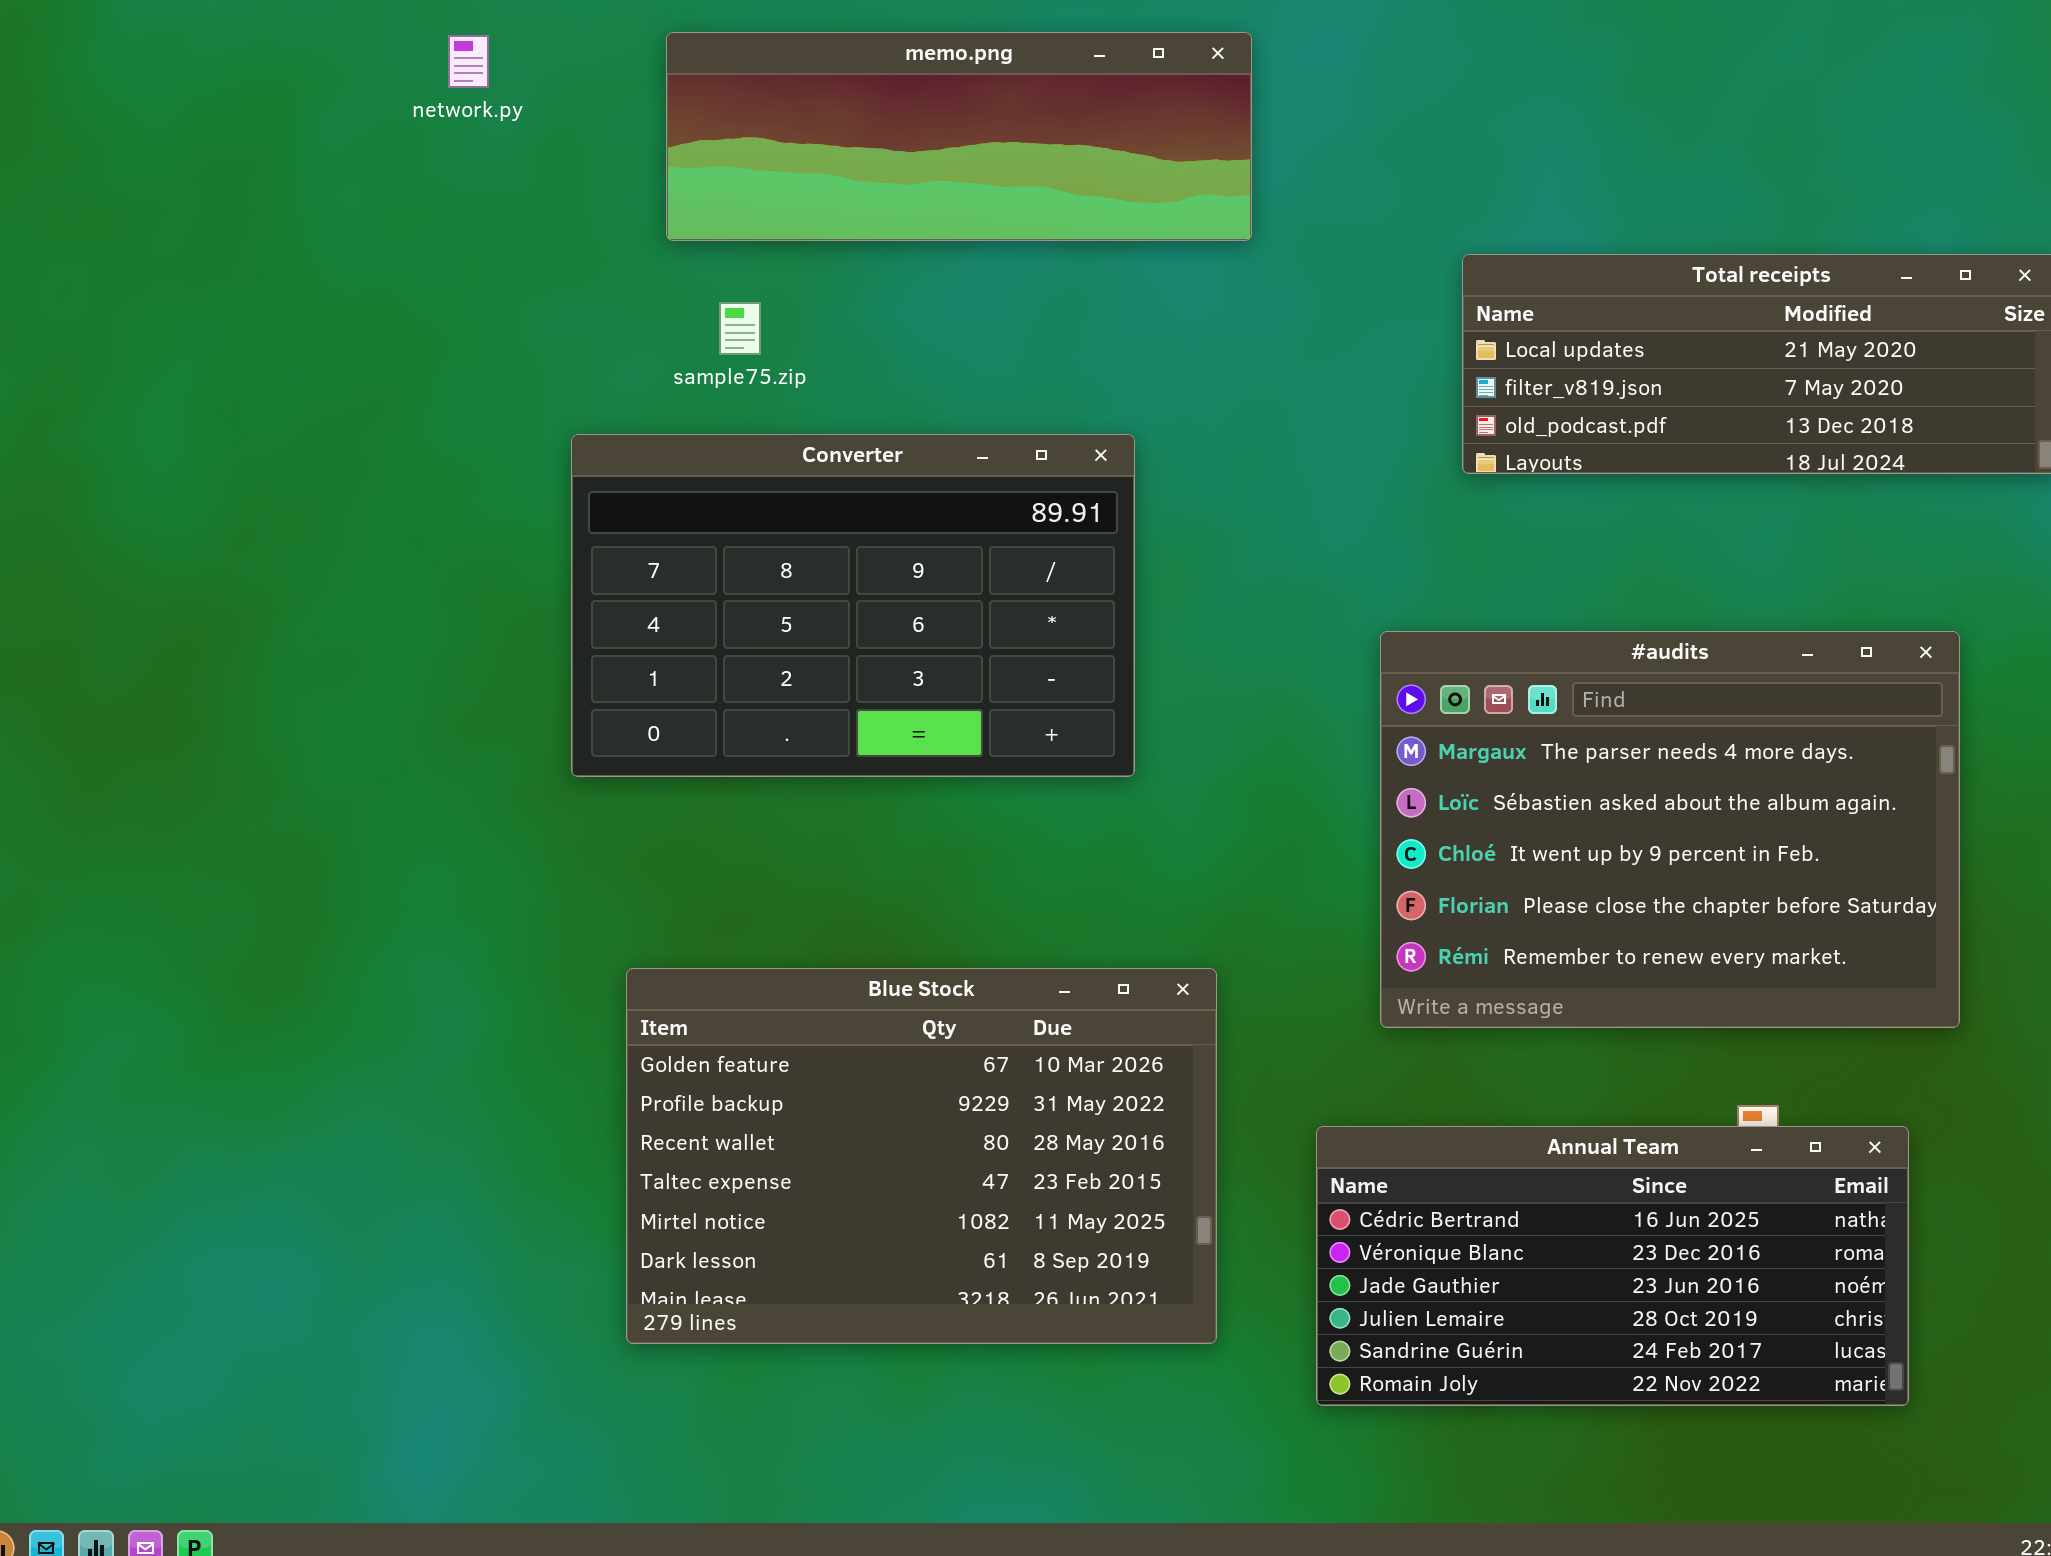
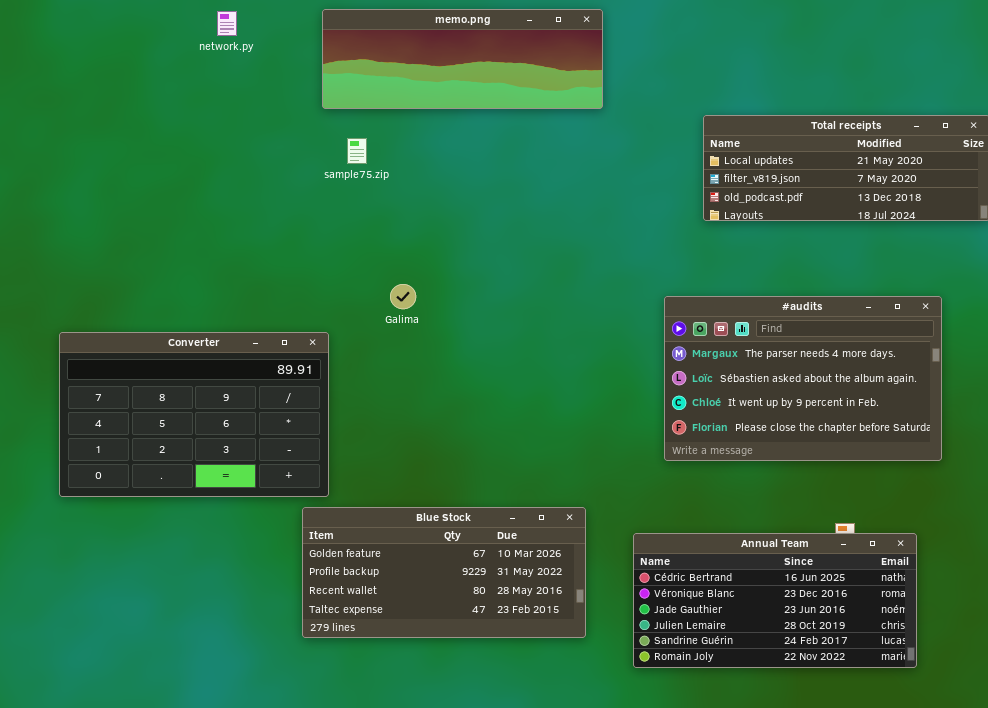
Converter: [571,434,1135,777] -> [59,332,329,497], moved
#audits: [1380,631,1960,1028] -> [664,296,942,461], resized
Blue Stock: [626,968,1217,1344] -> [302,507,586,638], resized

